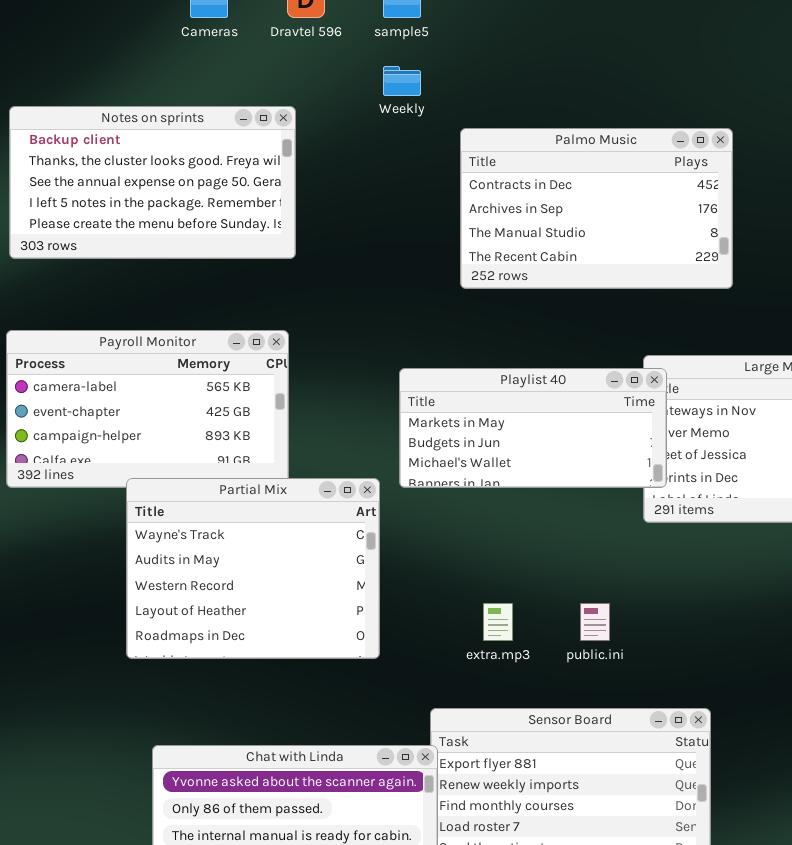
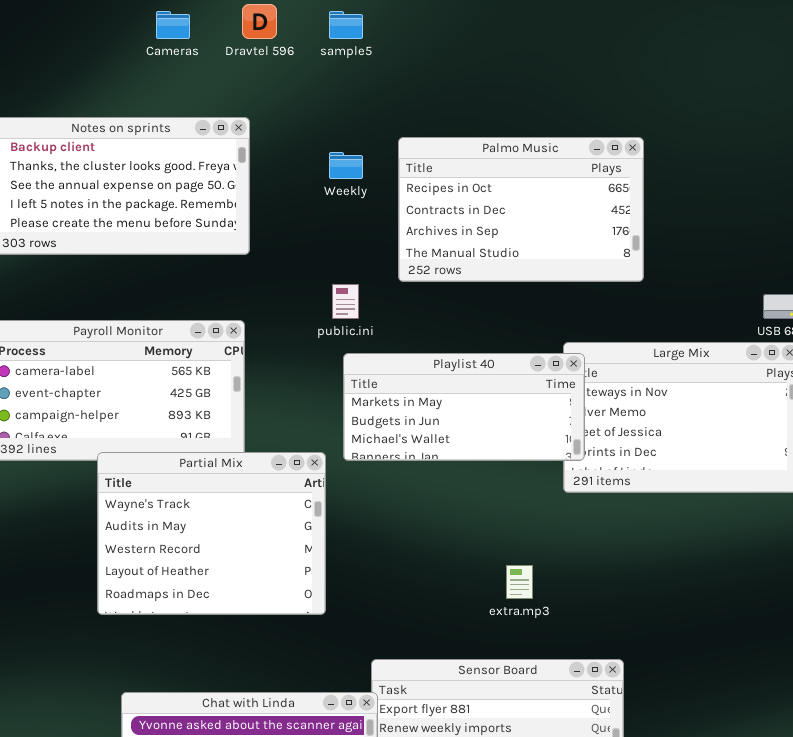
Weekly: [383,66,421,96] -> [329,152,363,179], moved
Palmo Music: [460,128,733,289] -> [398,137,644,282], scrolled up 1 row
extra.mp3: [483,603,513,641] -> [506,565,533,599], moved
public.ini: [580,603,610,641] -> [332,284,359,319], moved

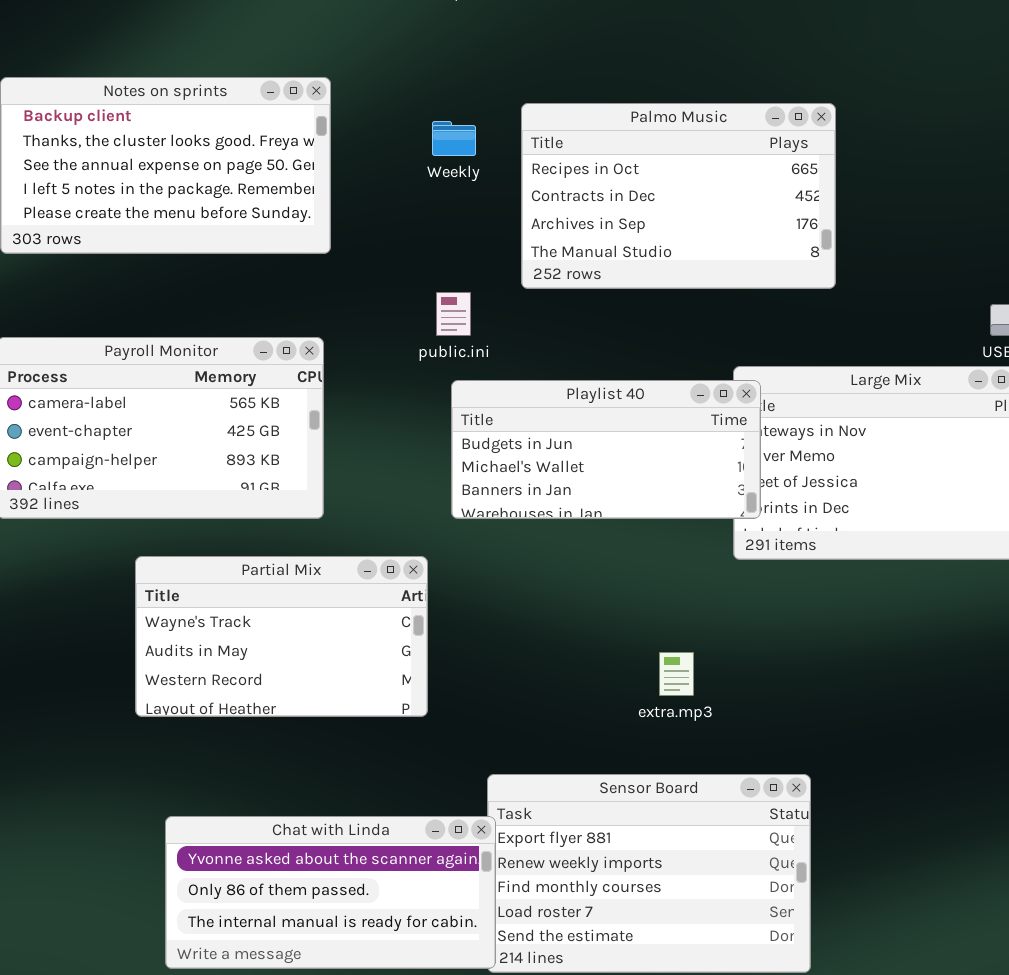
Playlist 40: [343,353,585,461] -> [451,380,761,519], scrolled down 1 row
Partial Mix: [97,452,326,615] -> [135,556,428,717], resized

